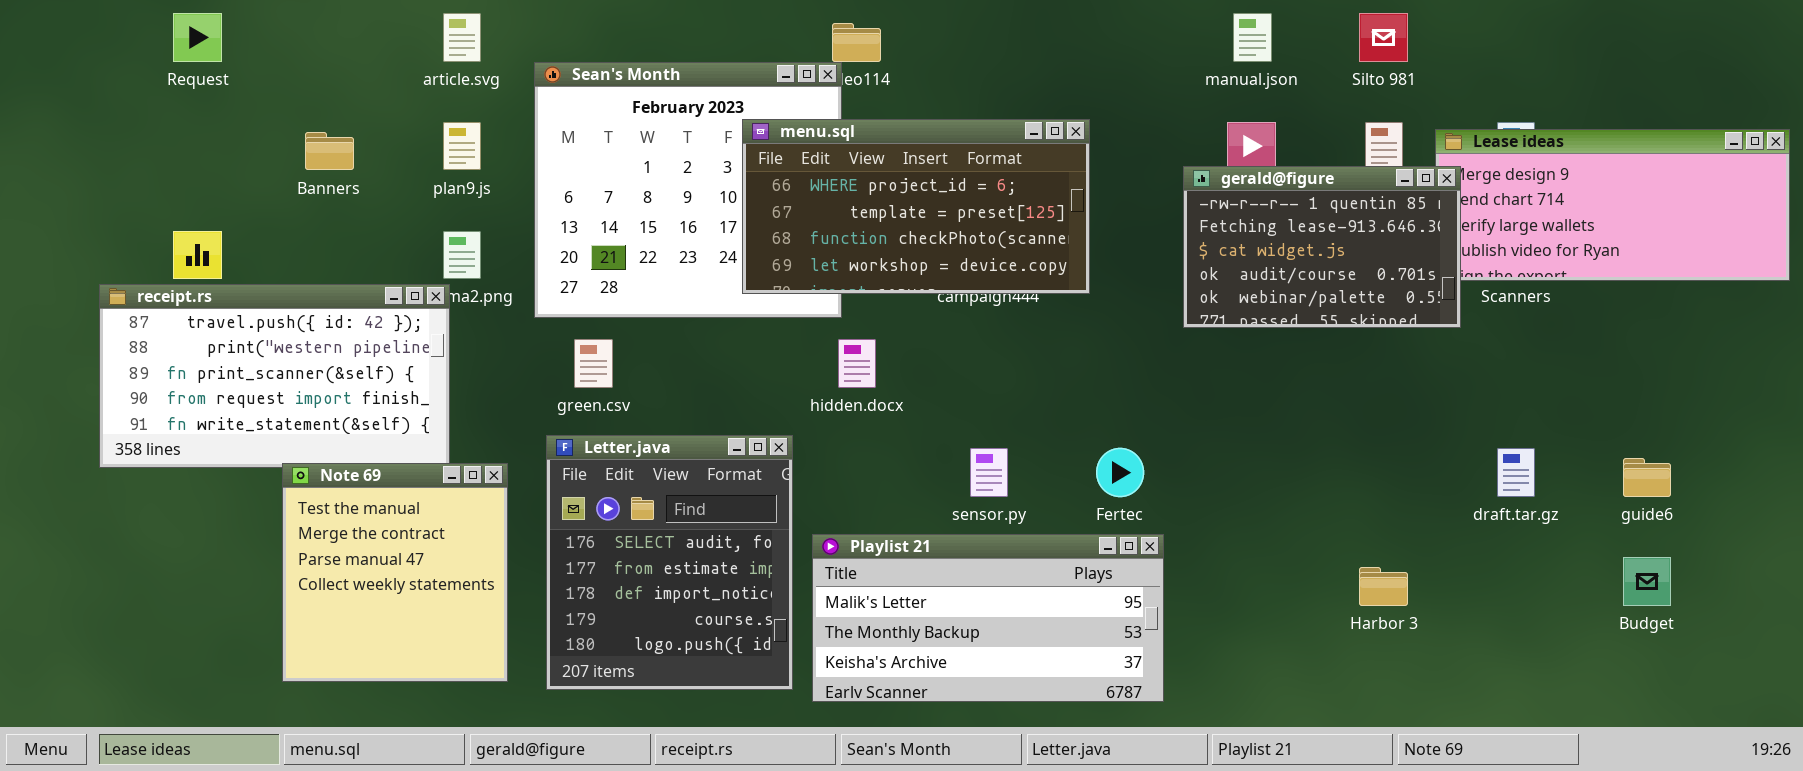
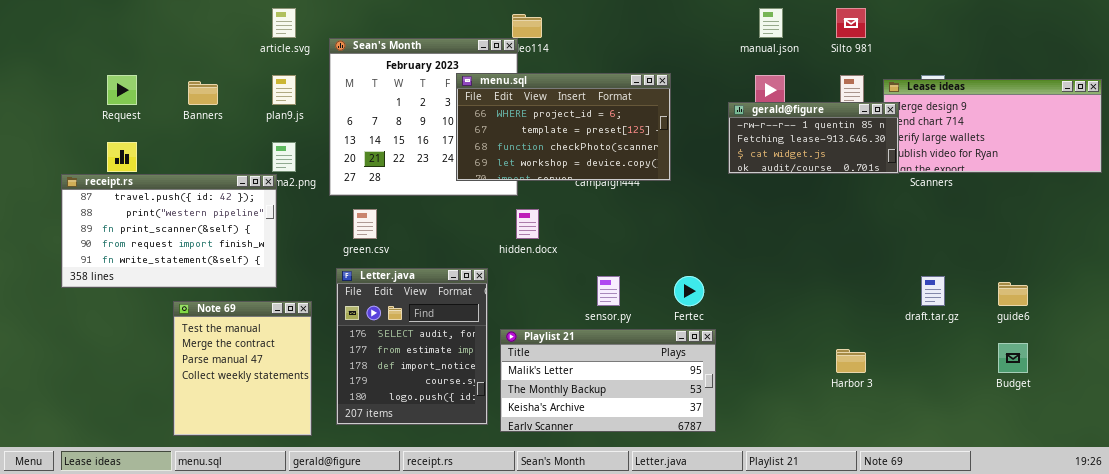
Request: [173,13,222,62] -> [107,75,137,105], moved
gerald@figure: [1183,166,1461,328] -> [728,102,899,174], resized
Note 69: [282,463,508,682] -> [173,301,312,436], moved

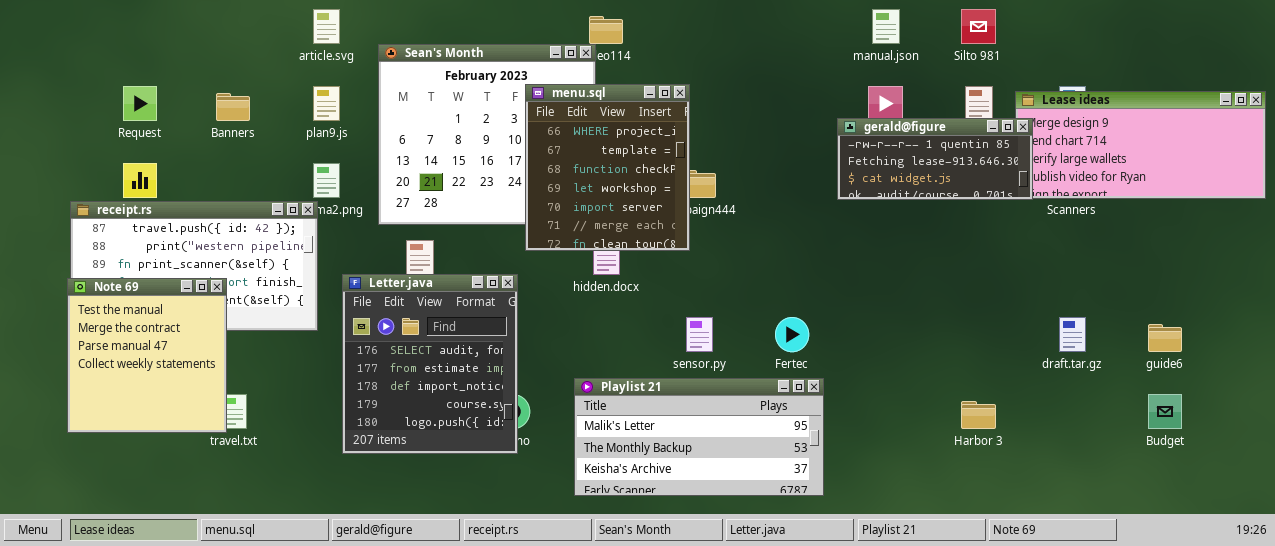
menu.sql: [456,73,671,181] -> [525,84,690,251], resized
Letter.java: [336,268,488,425] -> [342,274,518,454], moved
Note 69: [173,301,312,436] -> [67,278,227,433], moved

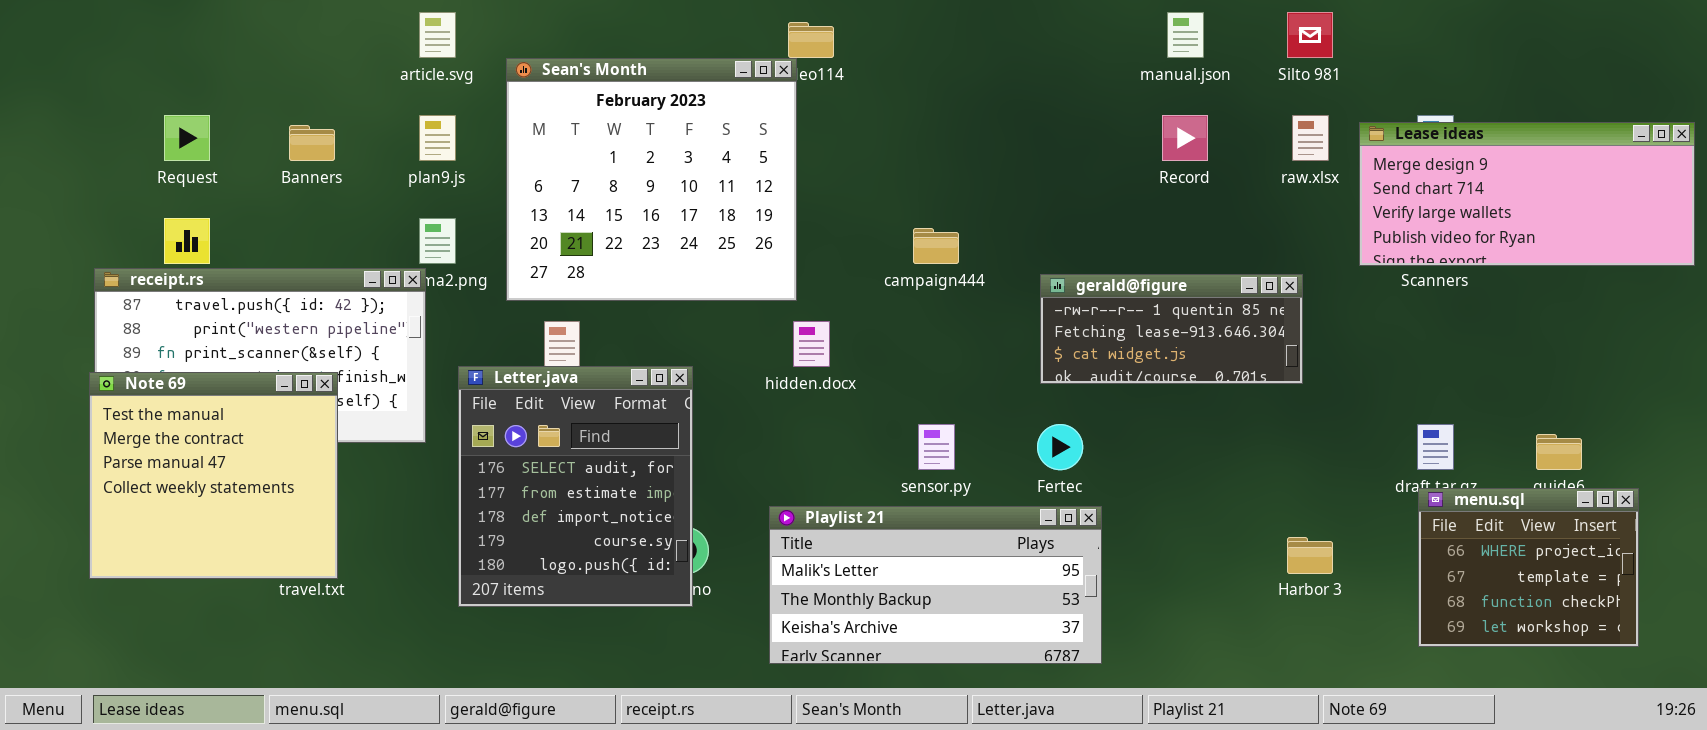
menu.sql: [525,84,690,251] -> [1418,488,1639,647], moved, resized
gerald@figure: [837,118,1033,200] -> [1040,274,1303,384], moved
Note 69: [67,278,227,433] -> [89,372,338,579], resized

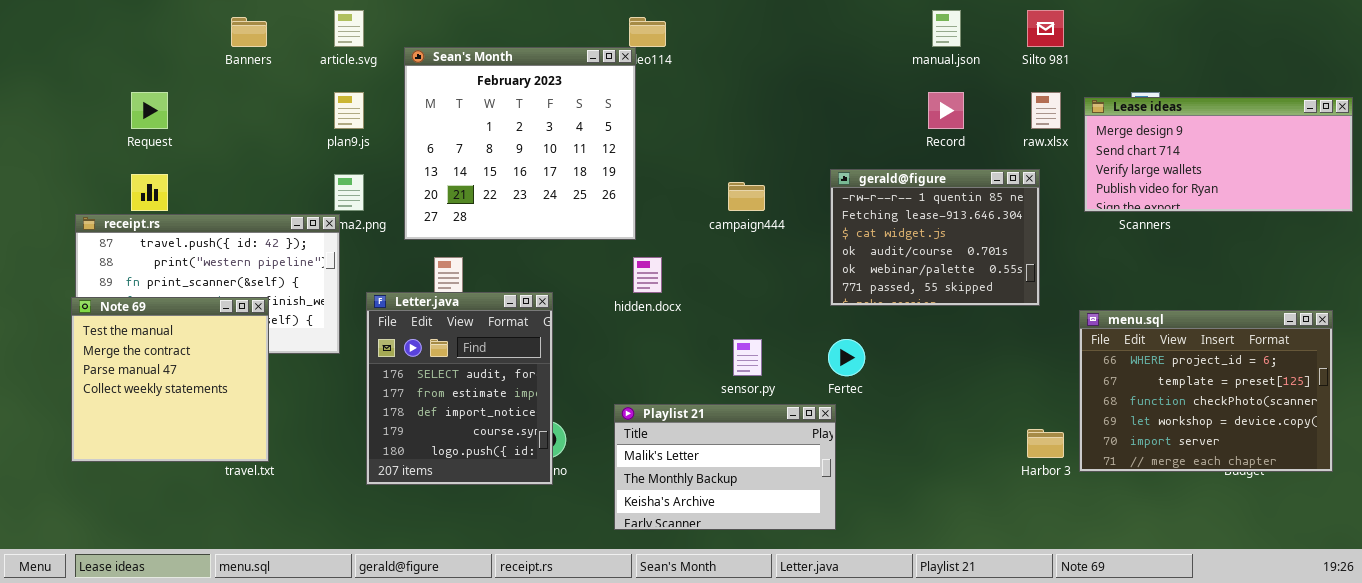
Banners: [289,125,335,161] -> [231,17,267,47], moved
gerald@figure: [1040,274,1303,384] -> [830,169,1040,306], resized
menu.sql: [1418,488,1639,647] -> [1079,310,1333,472], moved, resized
Playlist 21: [769,506,1102,664] -> [614,404,836,530], resized

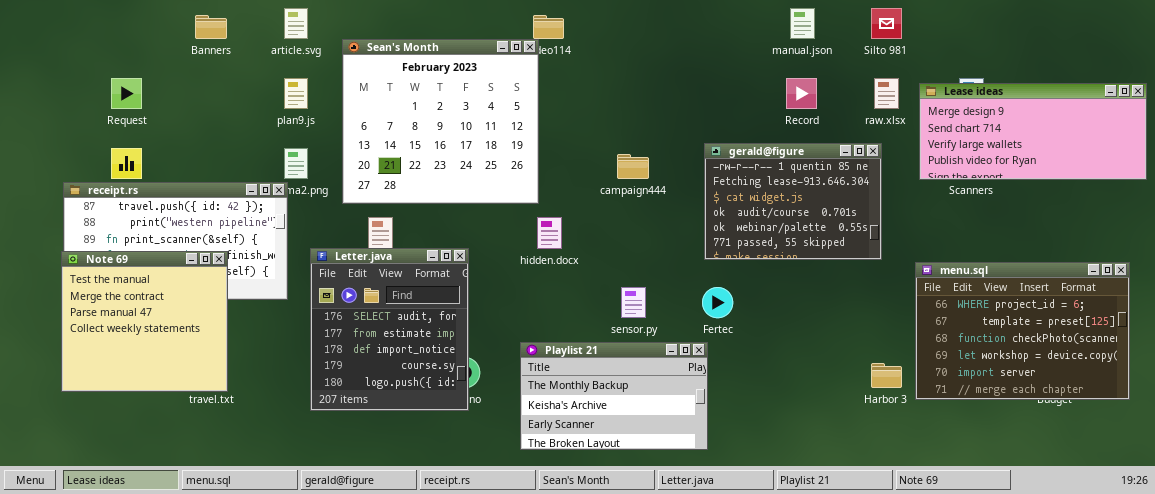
Playlist 21: [614,404,836,530] -> [520,342,708,450], scrolled down 1 row

